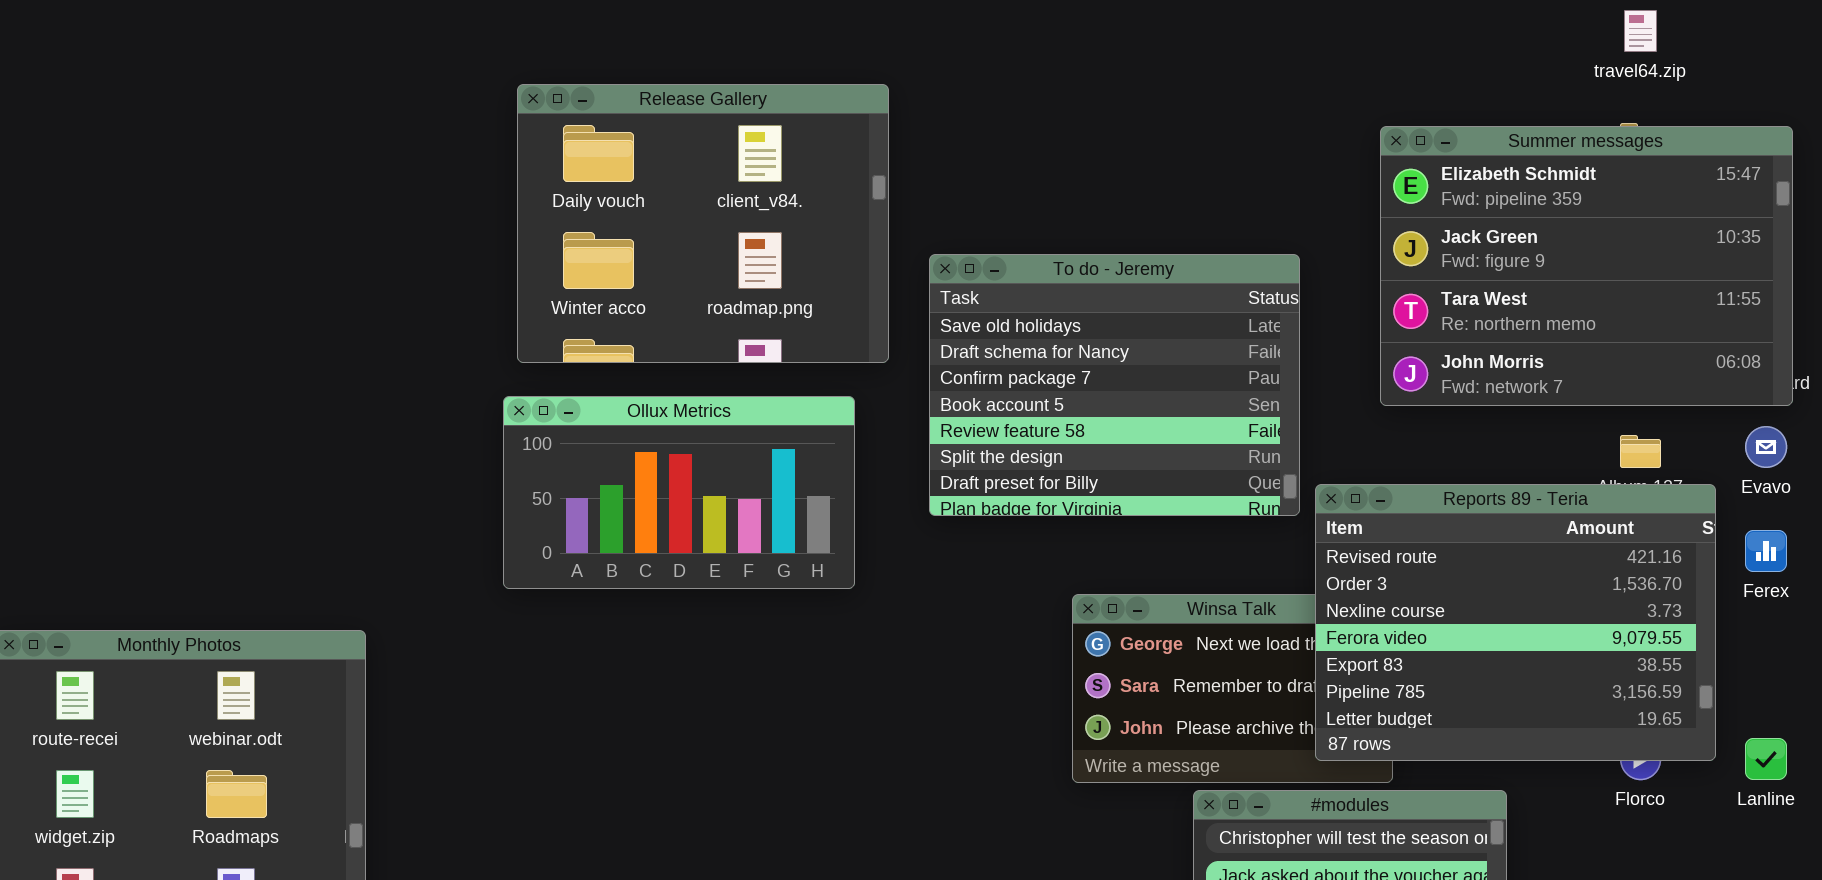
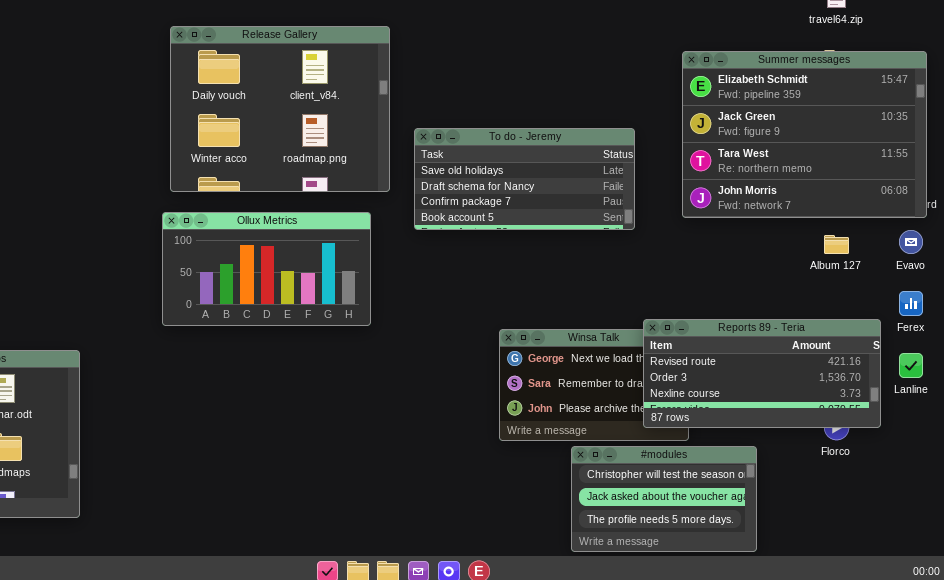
To do - Jeremy: [929,254,1300,516] -> [414,128,635,230], resized
Reports 89 - Teria: [1315,484,1716,761] -> [643,319,881,428], resized
Lanline: [1745,738,1787,780] -> [899,353,923,378], moved

